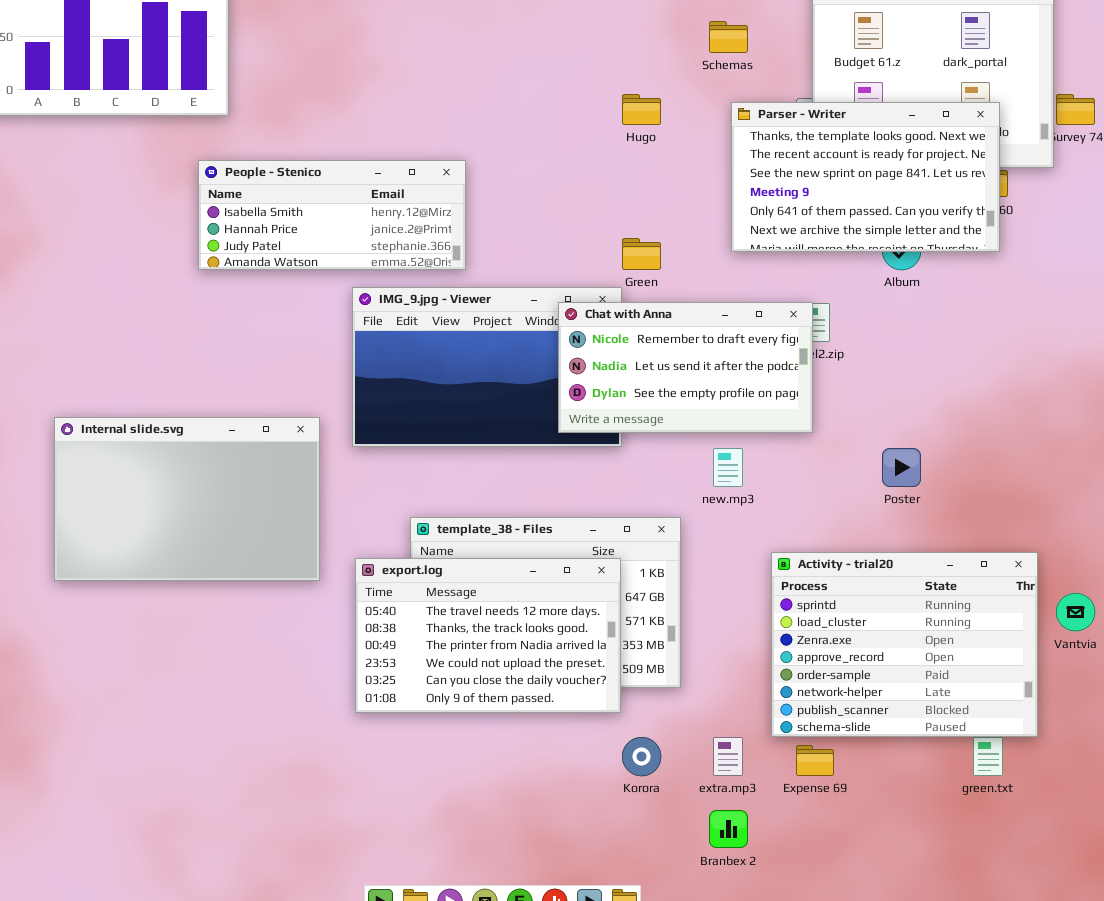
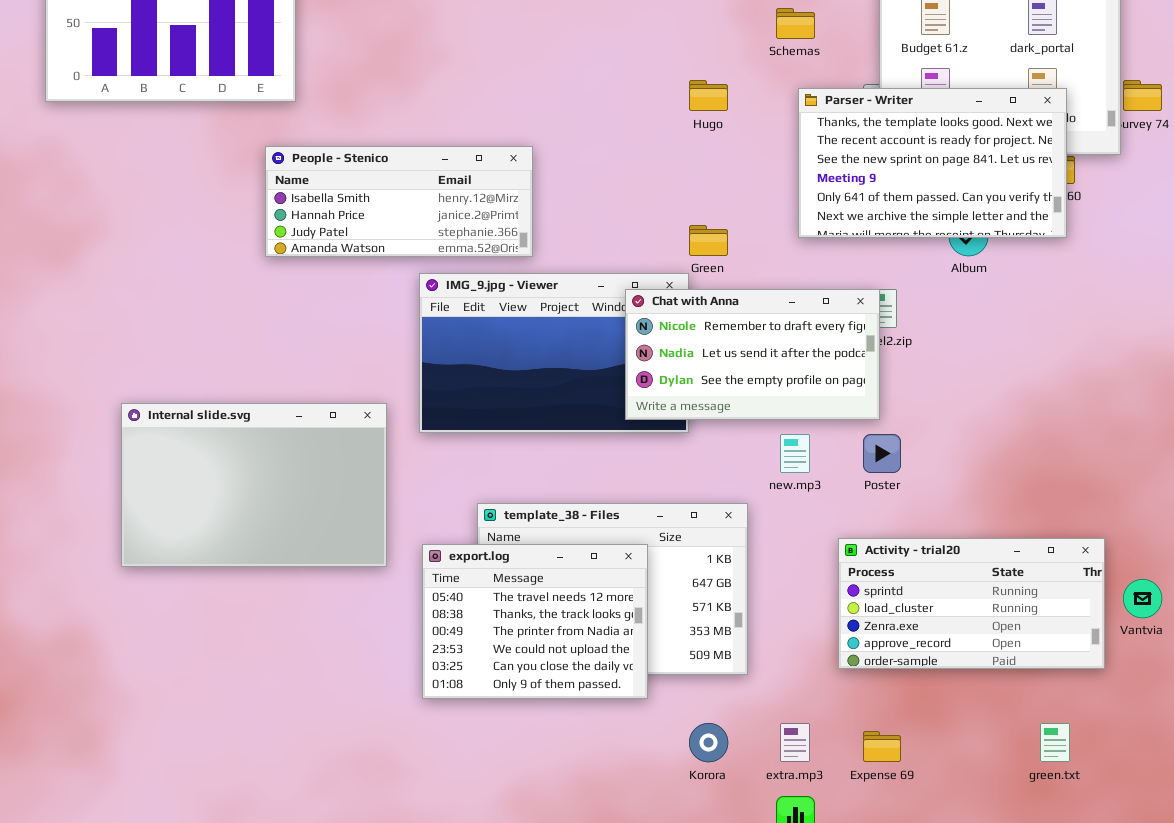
Poster: [882,448,921,487] -> [863,434,901,473], moved
Activity - trial20: [771,552,1038,737] -> [838,538,1105,669], resized
export.log: [355,558,621,713] -> [422,544,648,699], resized

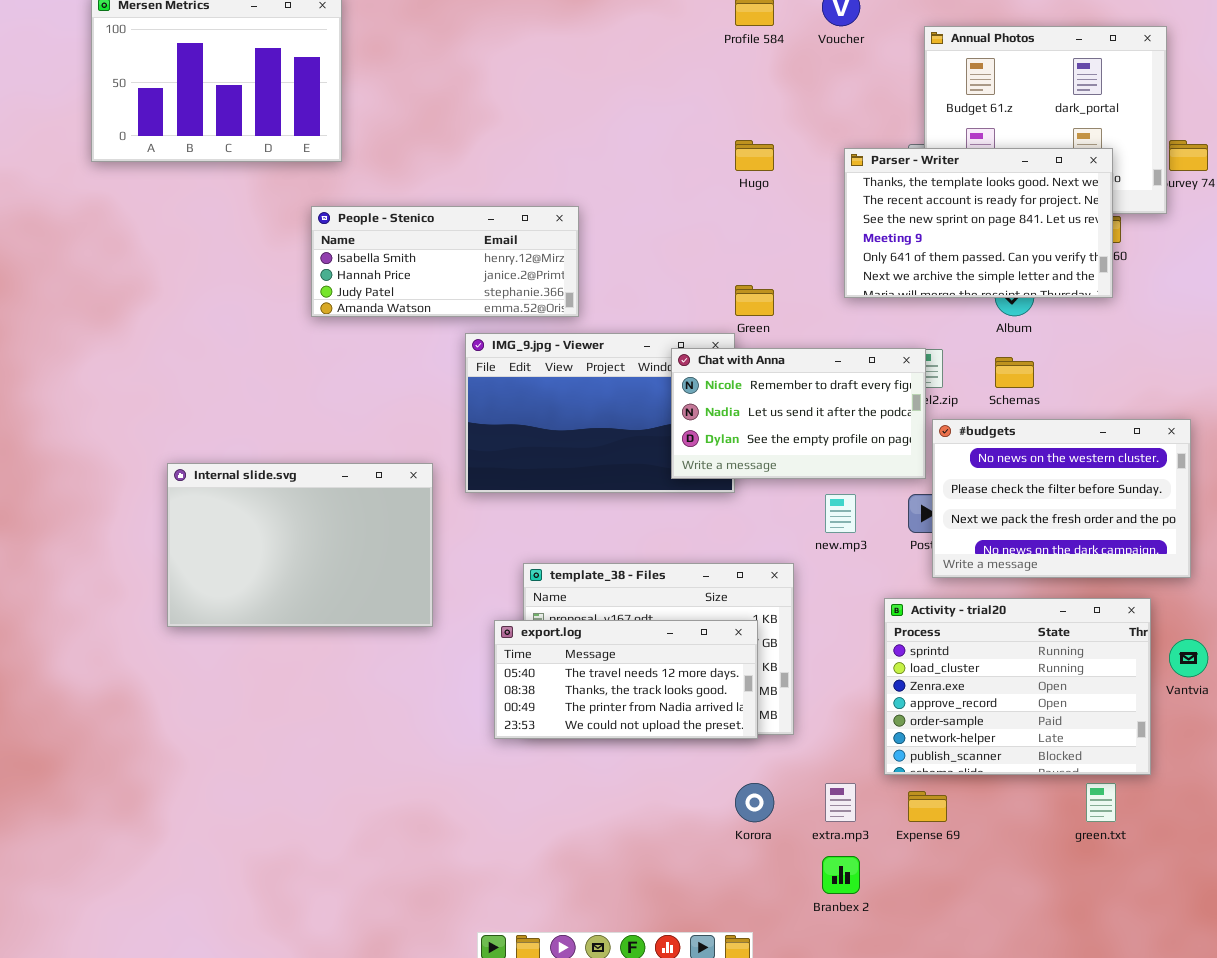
Schemas: [776,8,815,39] -> [995,357,1034,388], moved
#budgets: none -> [932,419,1191,578], opened
Activity - trial20: [838,538,1105,669] -> [884,598,1151,775], resized
export.log: [422,544,648,699] -> [494,620,758,739], moved, resized

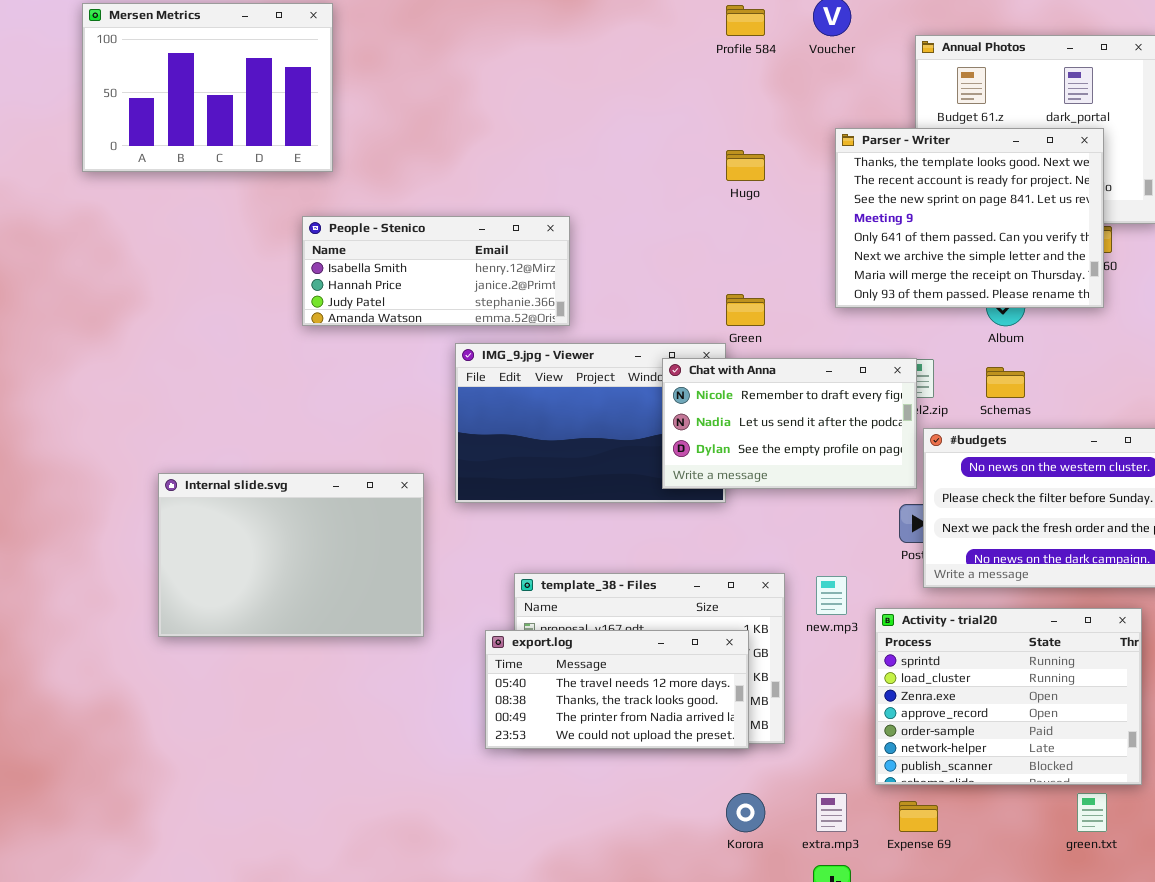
Parser - Writer: [844,148,1113,298] -> [835,128,1104,308], resized
new.mp3: [825,494,856,533] -> [816,576,847,615], moved

